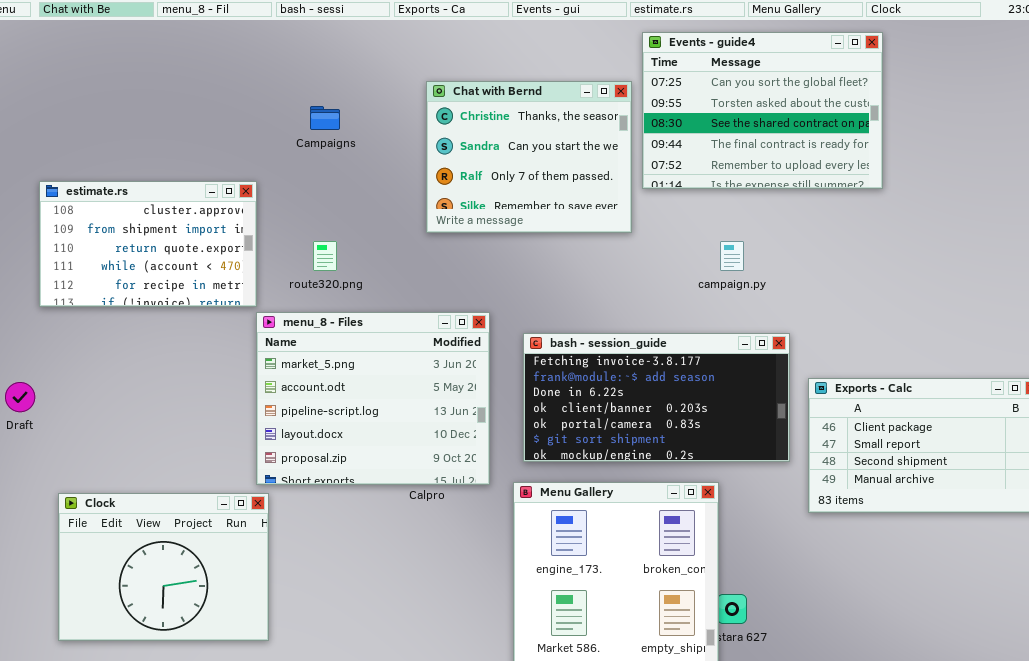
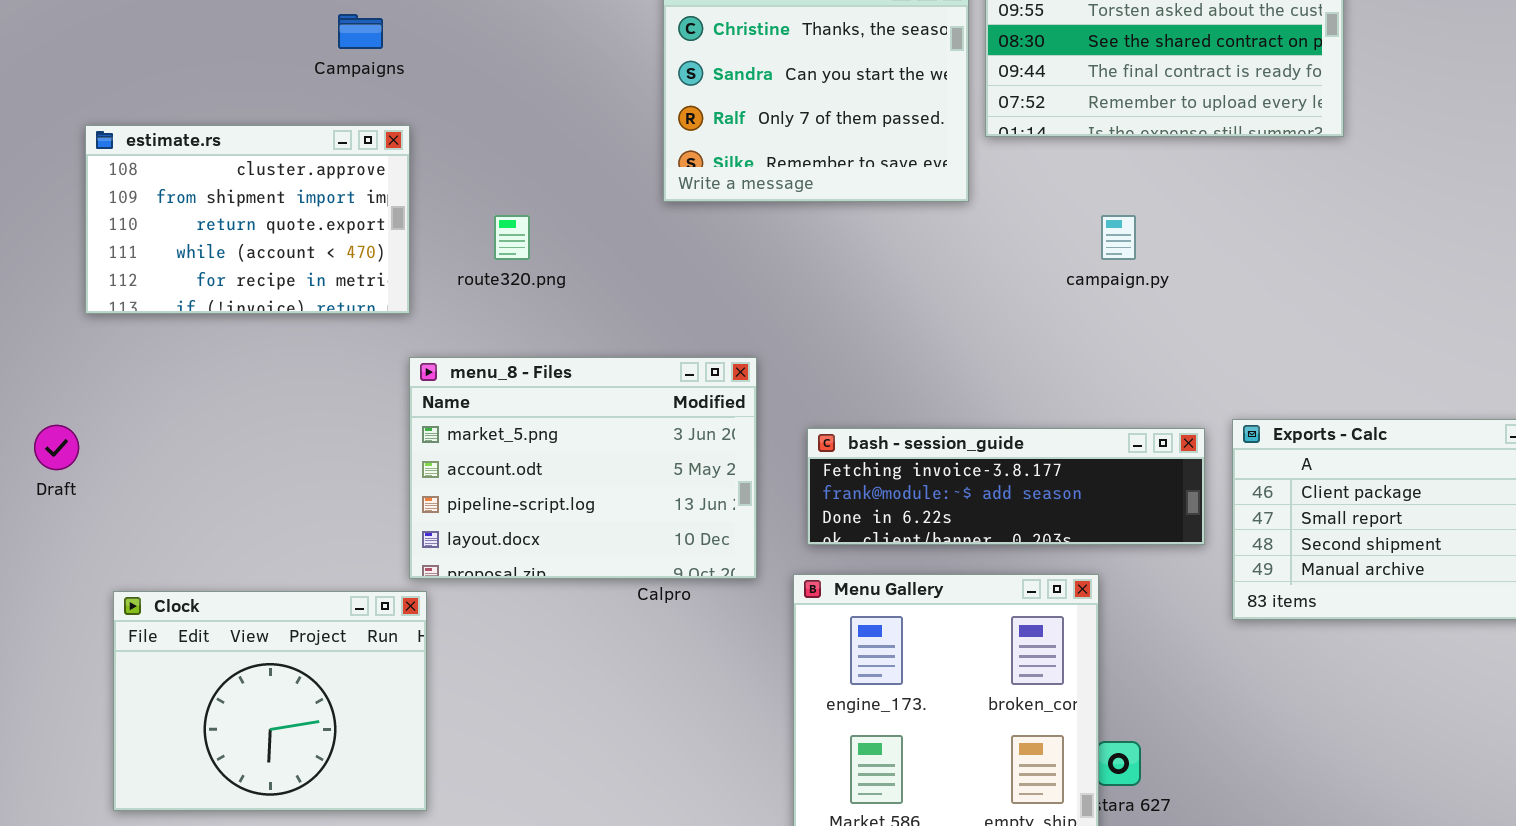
Campaigns: [310,106,340,130] -> [338,14,383,49], moved
menu_8 - Files: [256,312,490,485] -> [409,357,757,579], resized
bash - session_guide: [523,333,790,462] -> [807,428,1205,545], resized

